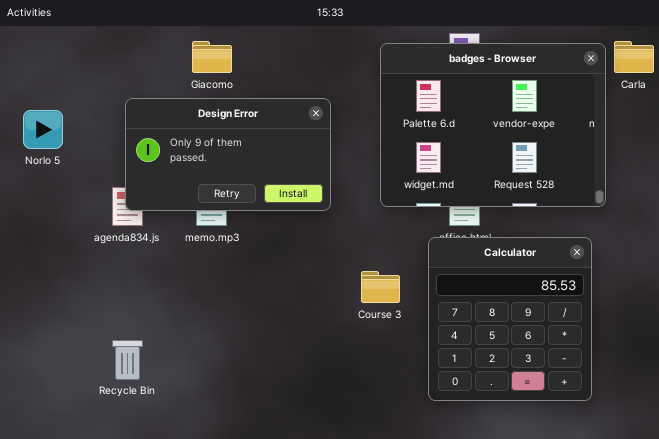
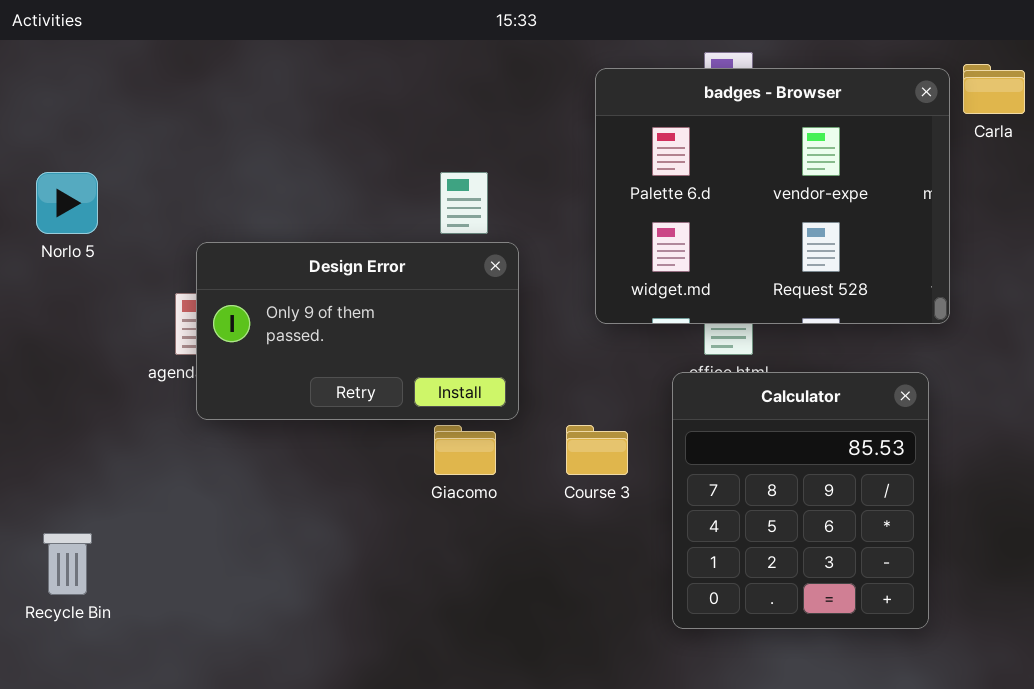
Giacomo: [192,41,232,73] -> [434,425,496,475], moved
Design Error: [125,98,331,211] -> [196,242,519,420], moved
Recycle Bin: [112,340,143,380] -> [43,533,92,595], moved

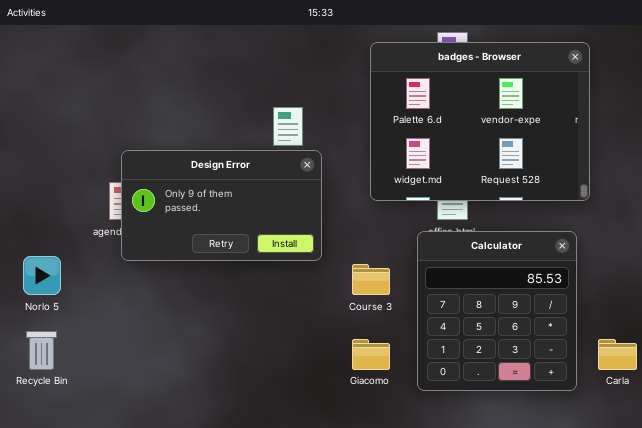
Carla: [963,64,1025,114] -> [598,339,637,370], moved
Norlo 5: [36,172,98,234] -> [23,256,61,295], moved
Giacomo: [434,425,496,475] -> [352,339,390,370], moved

